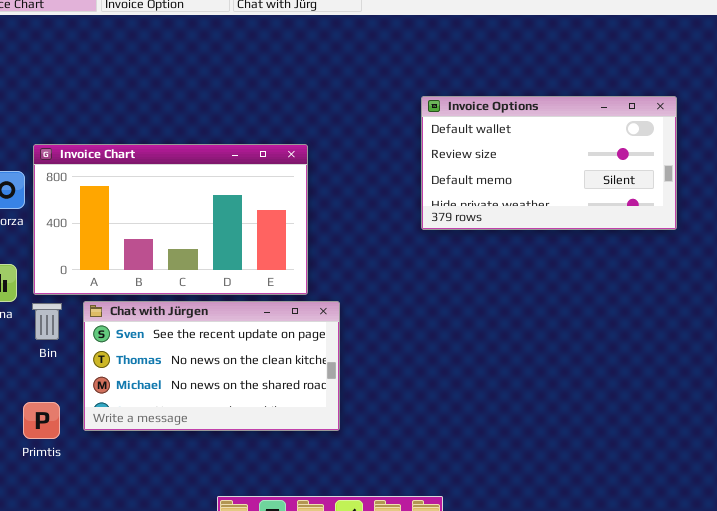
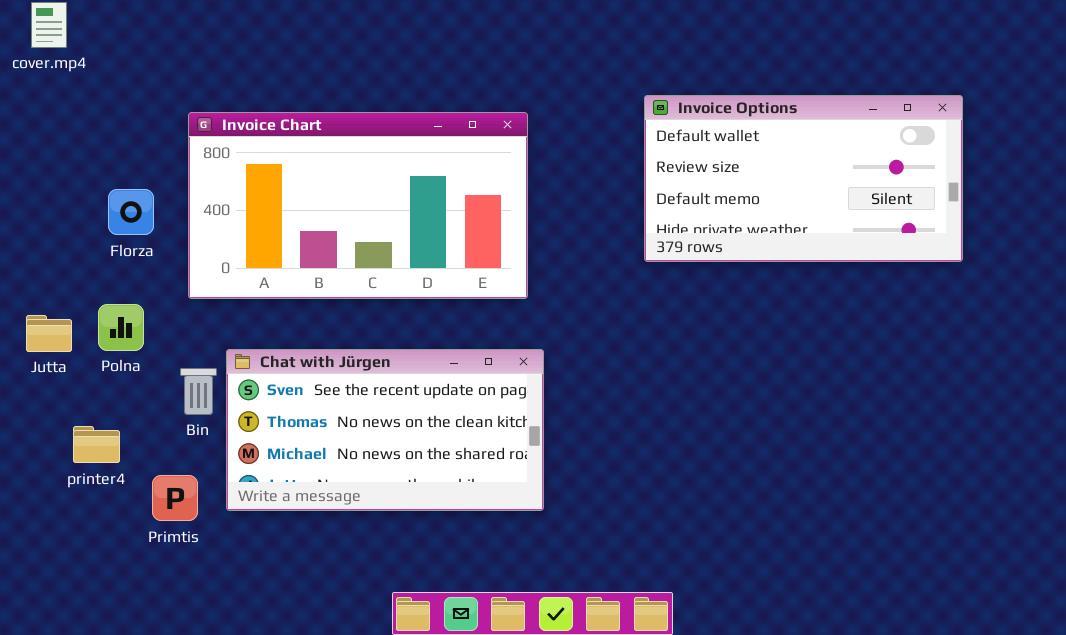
Invoice Chart: [33,144,308,295] -> [188,112,528,299], moved
Bin: [32,303,62,340] -> [180,368,217,415], moved

